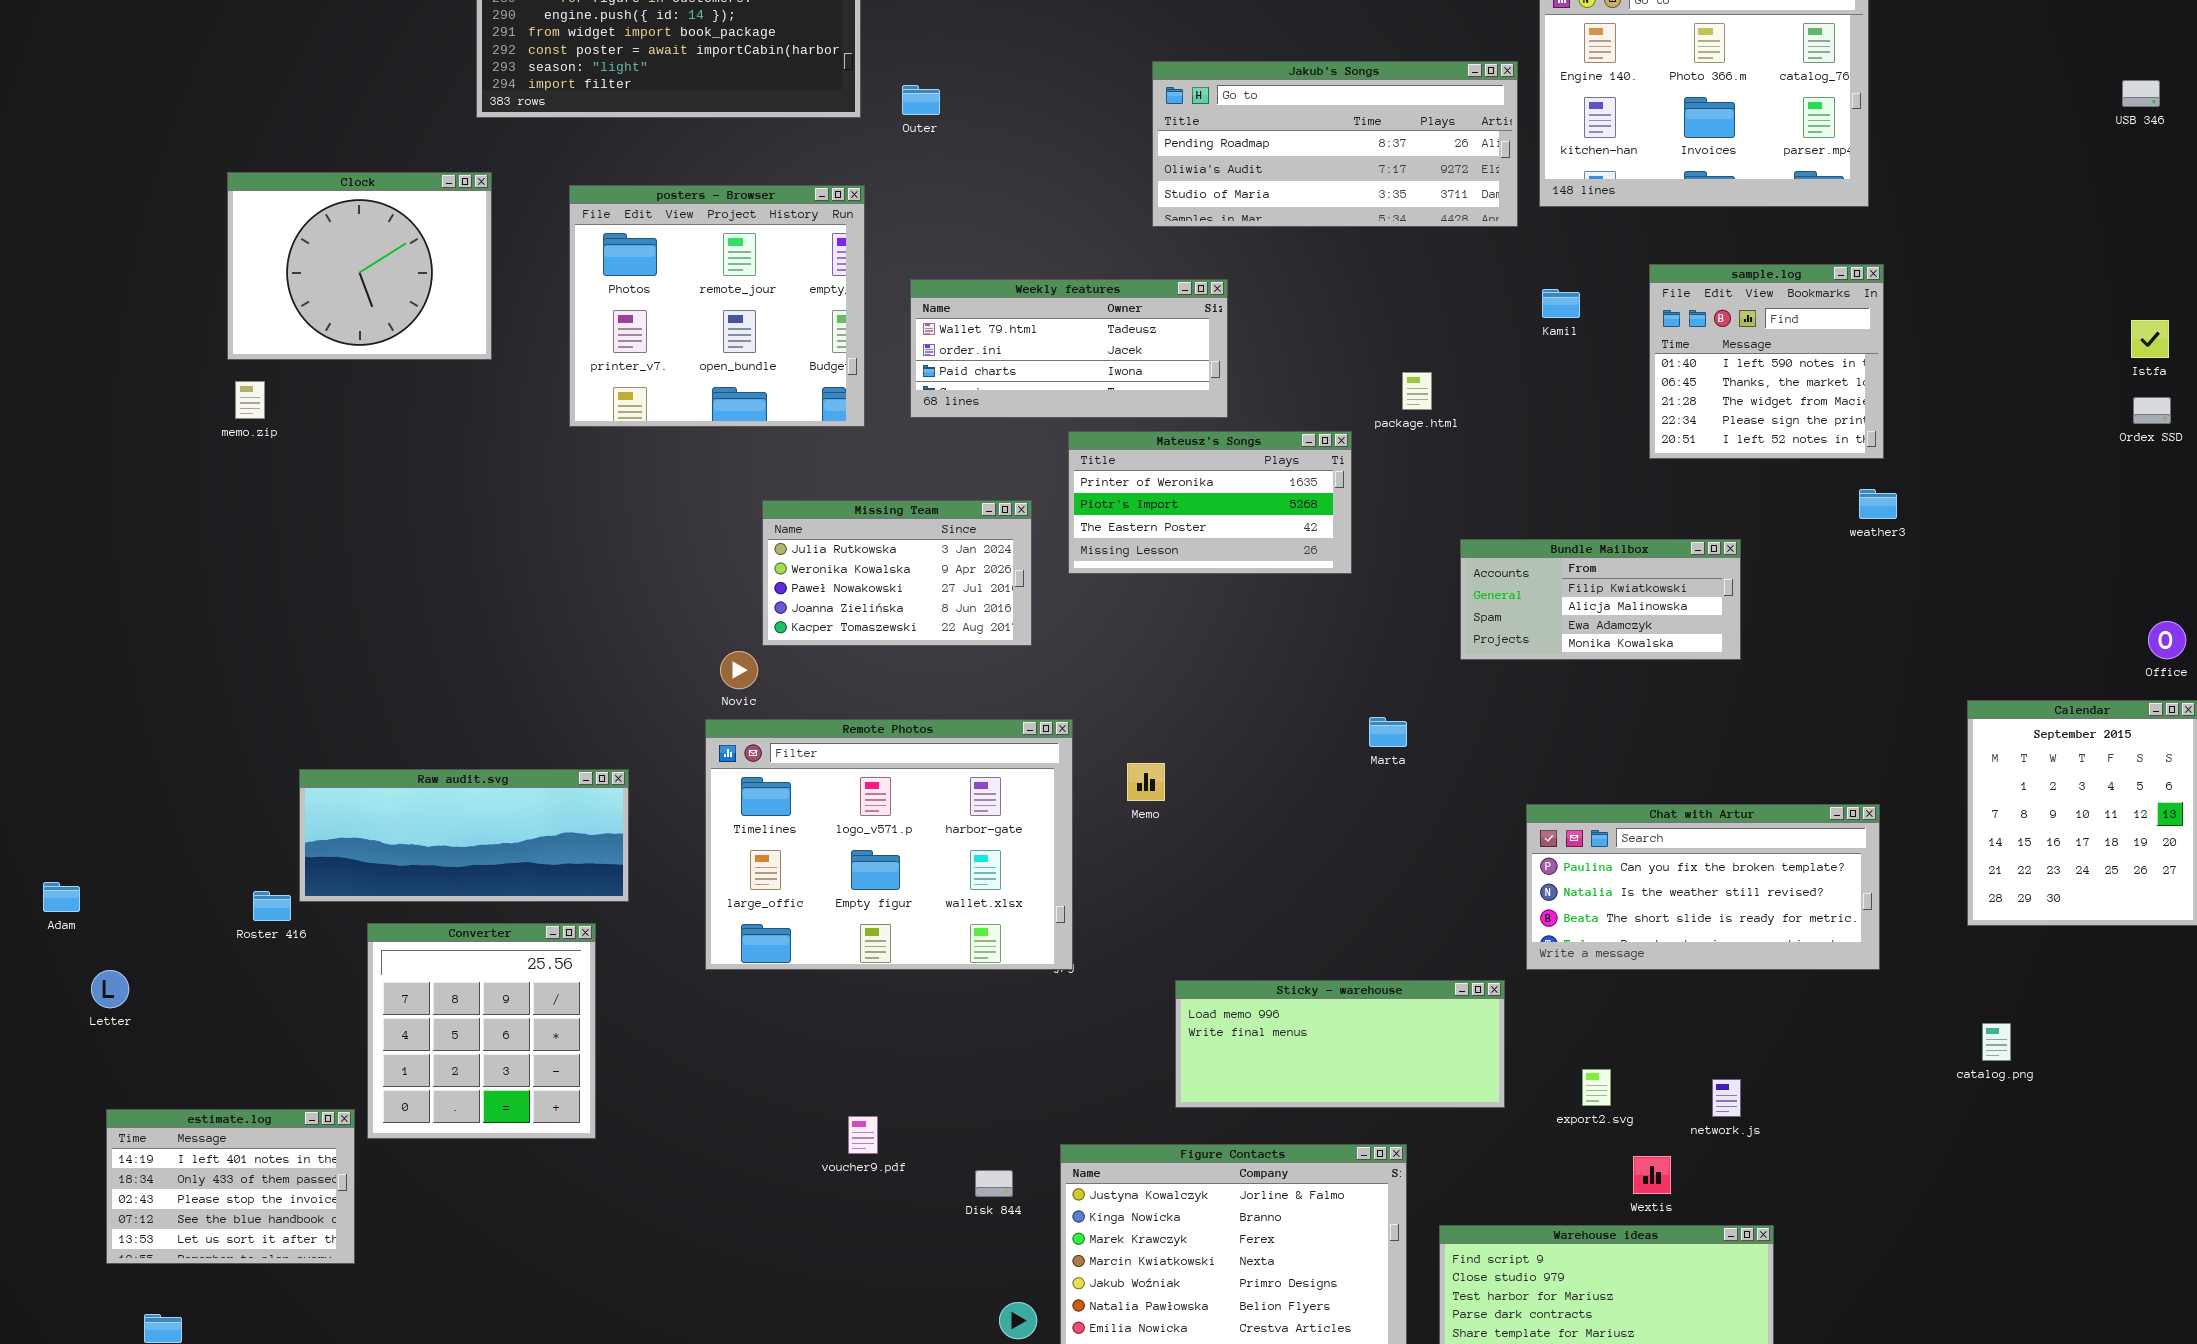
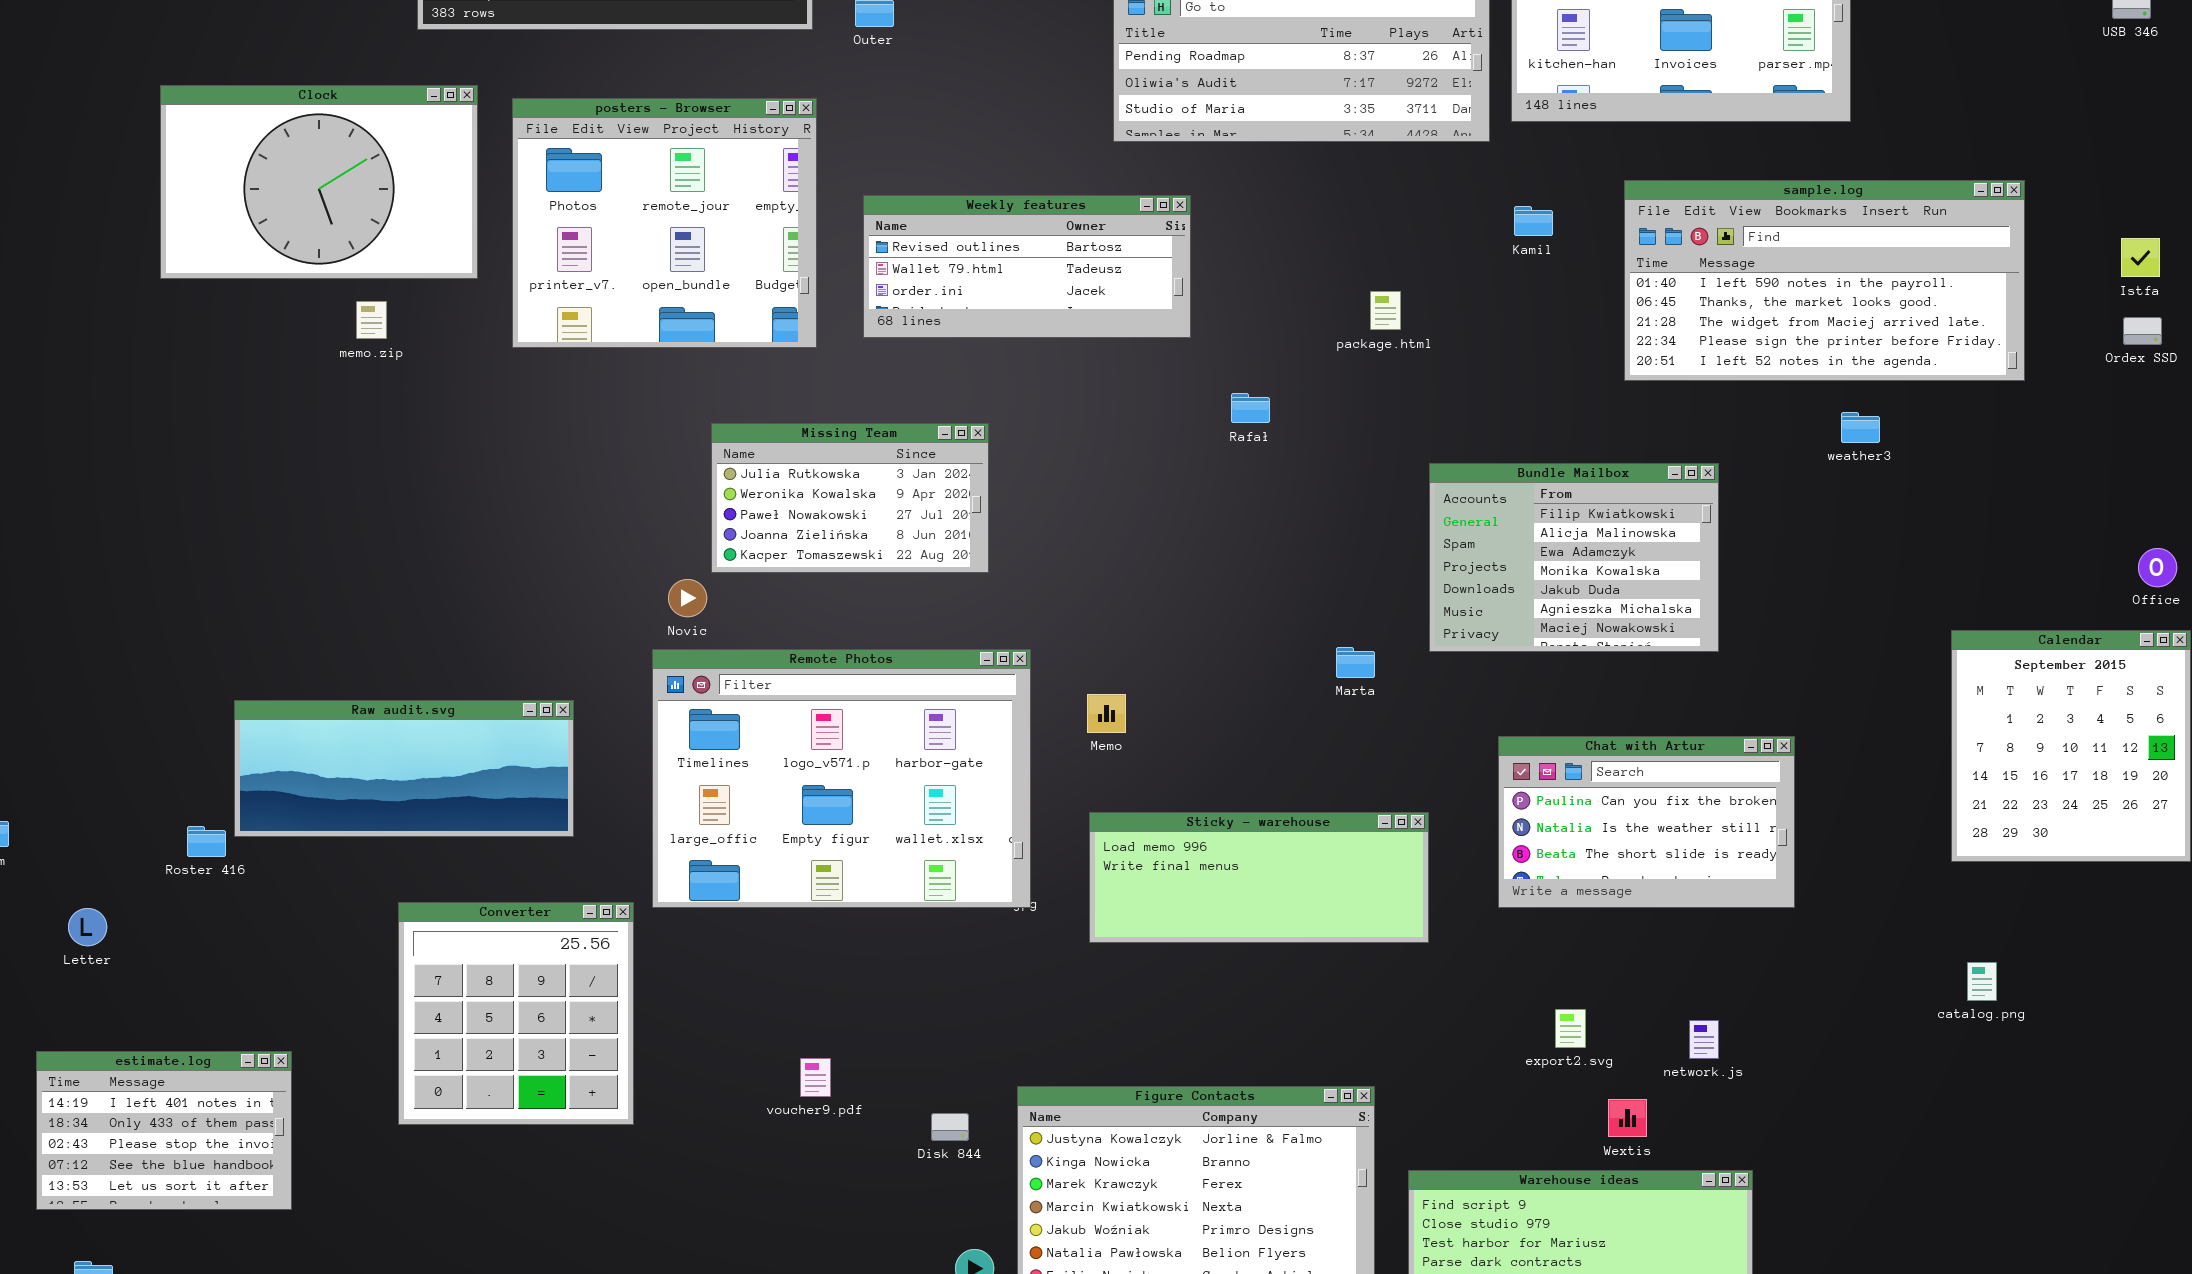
Clock: [227,172,492,360] -> [160,85,478,279], resized
sample.log: [1649,264,1884,459] -> [1624,180,2025,381], resized
Weekly features: [910,279,1228,418] -> [863,195,1191,338], scrolled up 1 row
memo.zip: [235,381,265,419] -> [356,301,387,339], moved
Mateusz's Songs: [1068,431,1352,574] -> none, closed
Bundle Mailbox: [1460,539,1741,660] -> [1429,463,1719,652], resized
Chat with Artur: [1526,804,1880,970] -> [1498,736,1795,908], resized
Converter: [367,923,596,1139] -> [398,902,634,1125], moved
Letter: [91,970,129,1008] -> [68,908,107,946], moved
Sticky - warehouse: [1175,980,1505,1108] -> [1089,812,1429,943], moved

